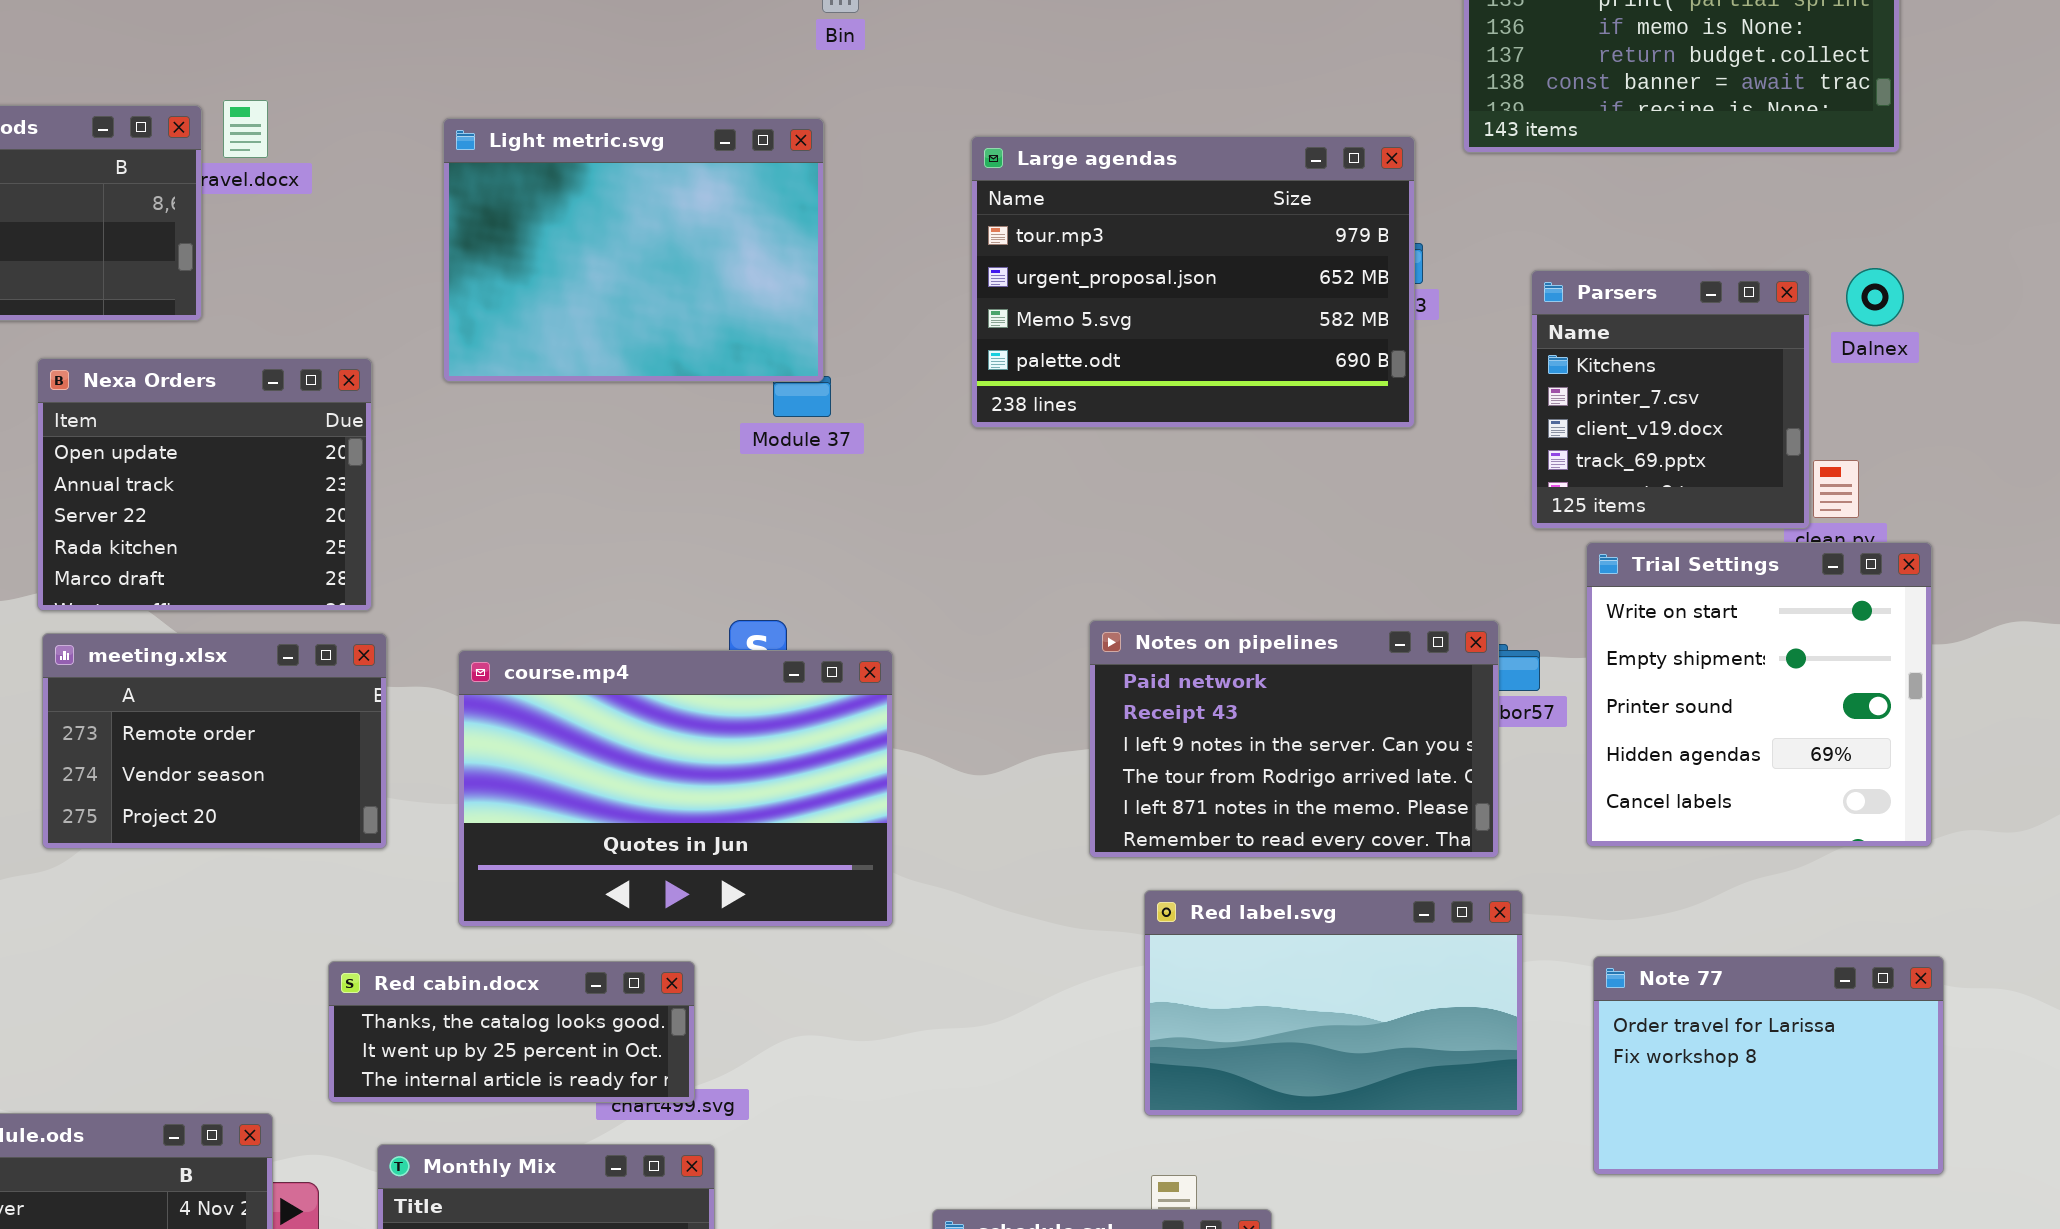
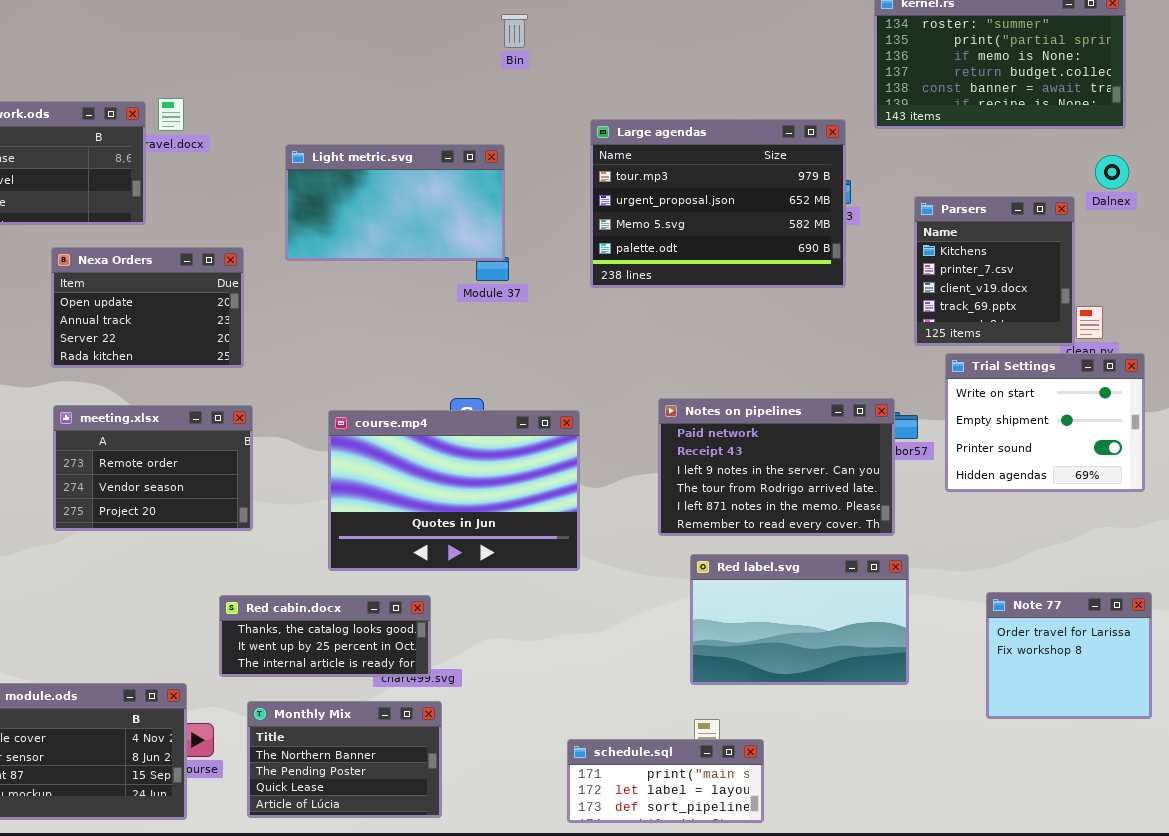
Light metric.svg: [443,118,824,382] -> [285,144,505,261], resized
Dalnex: [1846,268,1904,326] -> [1095,155,1129,189], moved
Nexa Orders: [37,358,372,611] -> [51,247,244,368], resized
Trial Settings: [1586,542,1932,847] -> [945,353,1145,492], resized
course.mp4: [458,650,893,927] -> [328,410,580,571], moved
Note 77: [1593,956,1944,1175] -> [986,592,1152,719], resized

